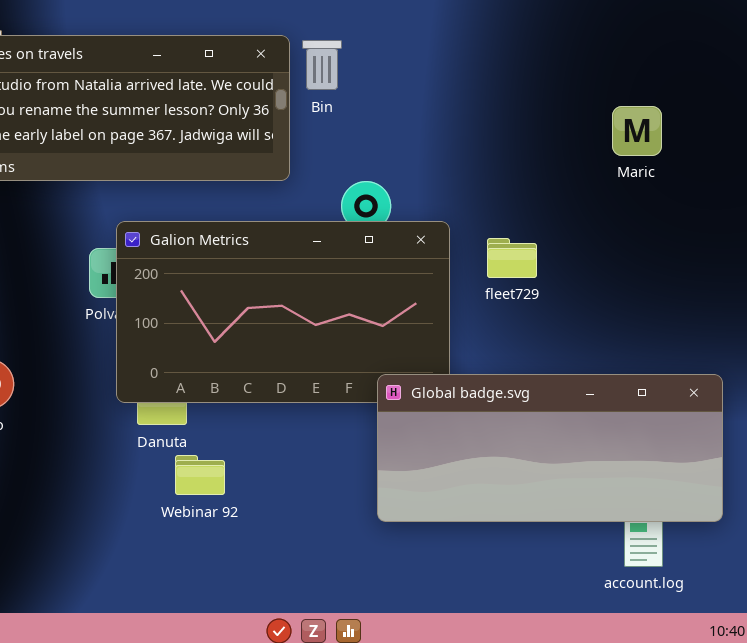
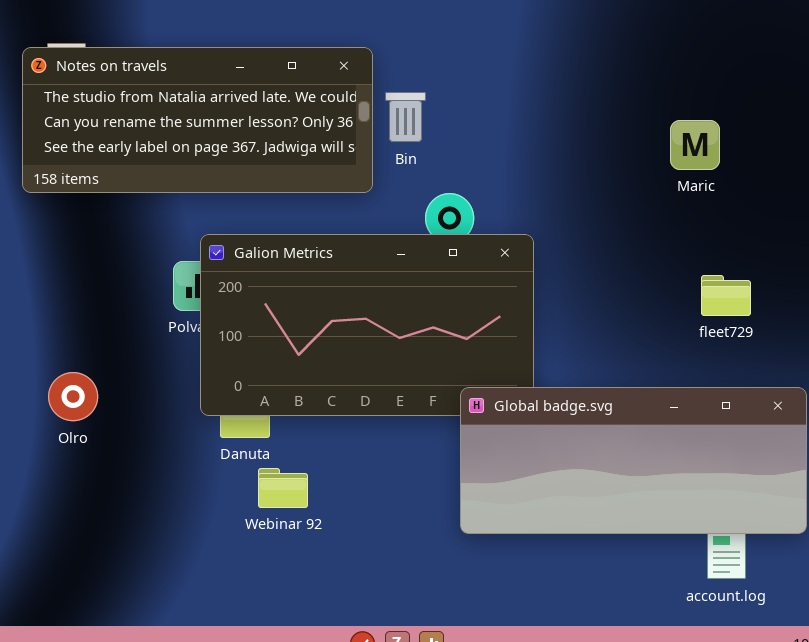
Bin: [302,40,342,90] -> [385,92,426,142], moved
Maric: [612,106,662,156] -> [670,120,720,170], moved
fleet729: [487,238,537,278] -> [701,275,751,316], moved

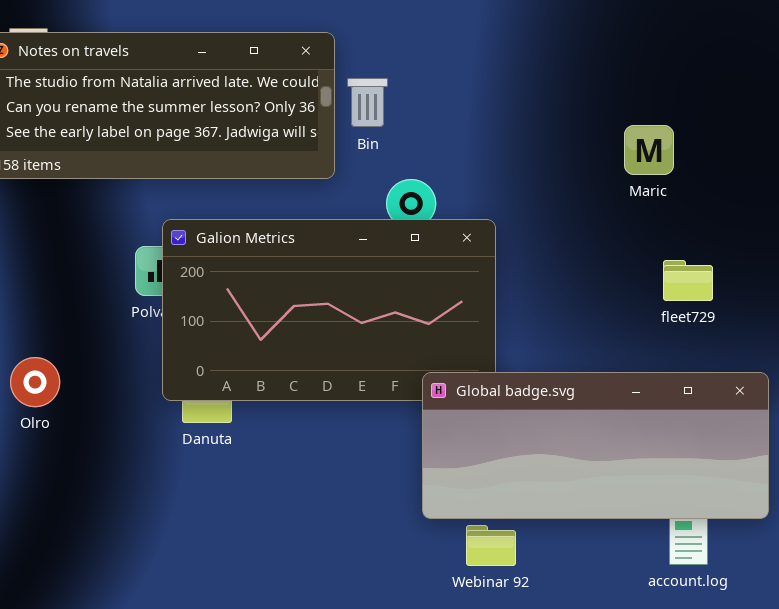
Maric: [670,120,720,170] -> [624,125,674,175], moved
Webinar 92: [258,468,308,508] -> [466,525,516,566], moved

